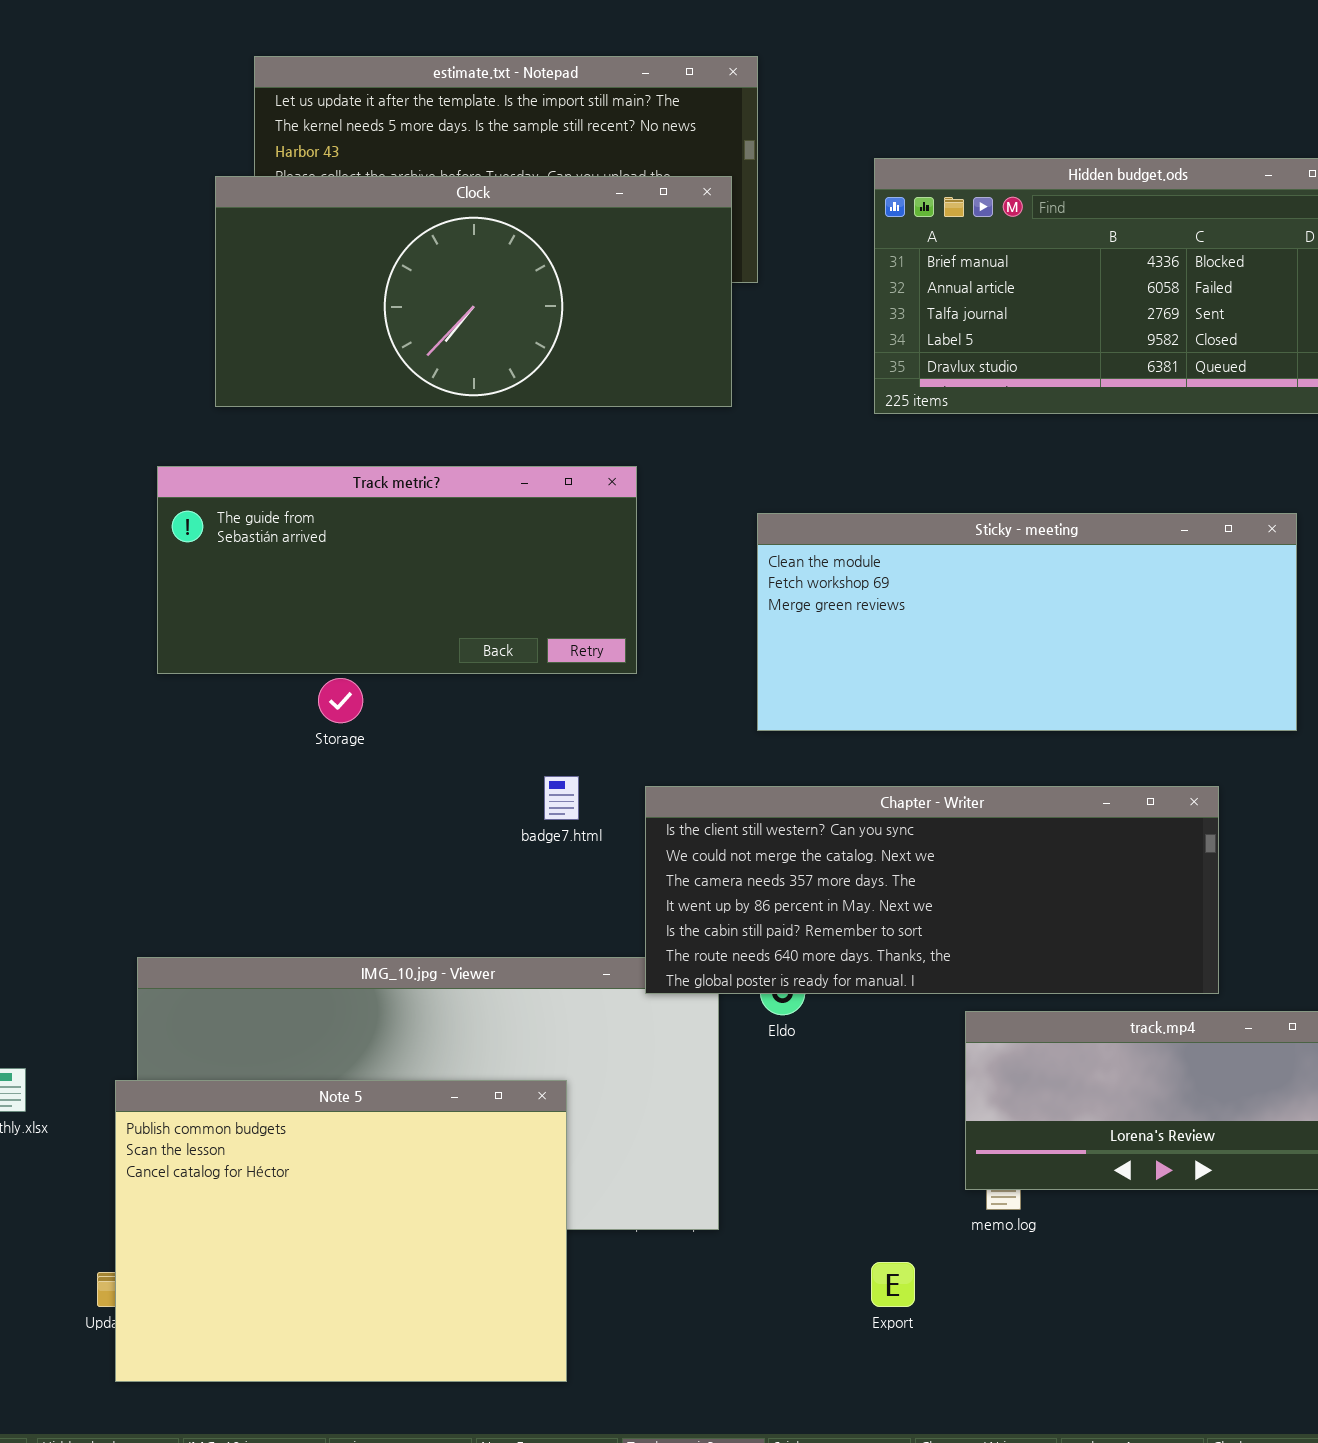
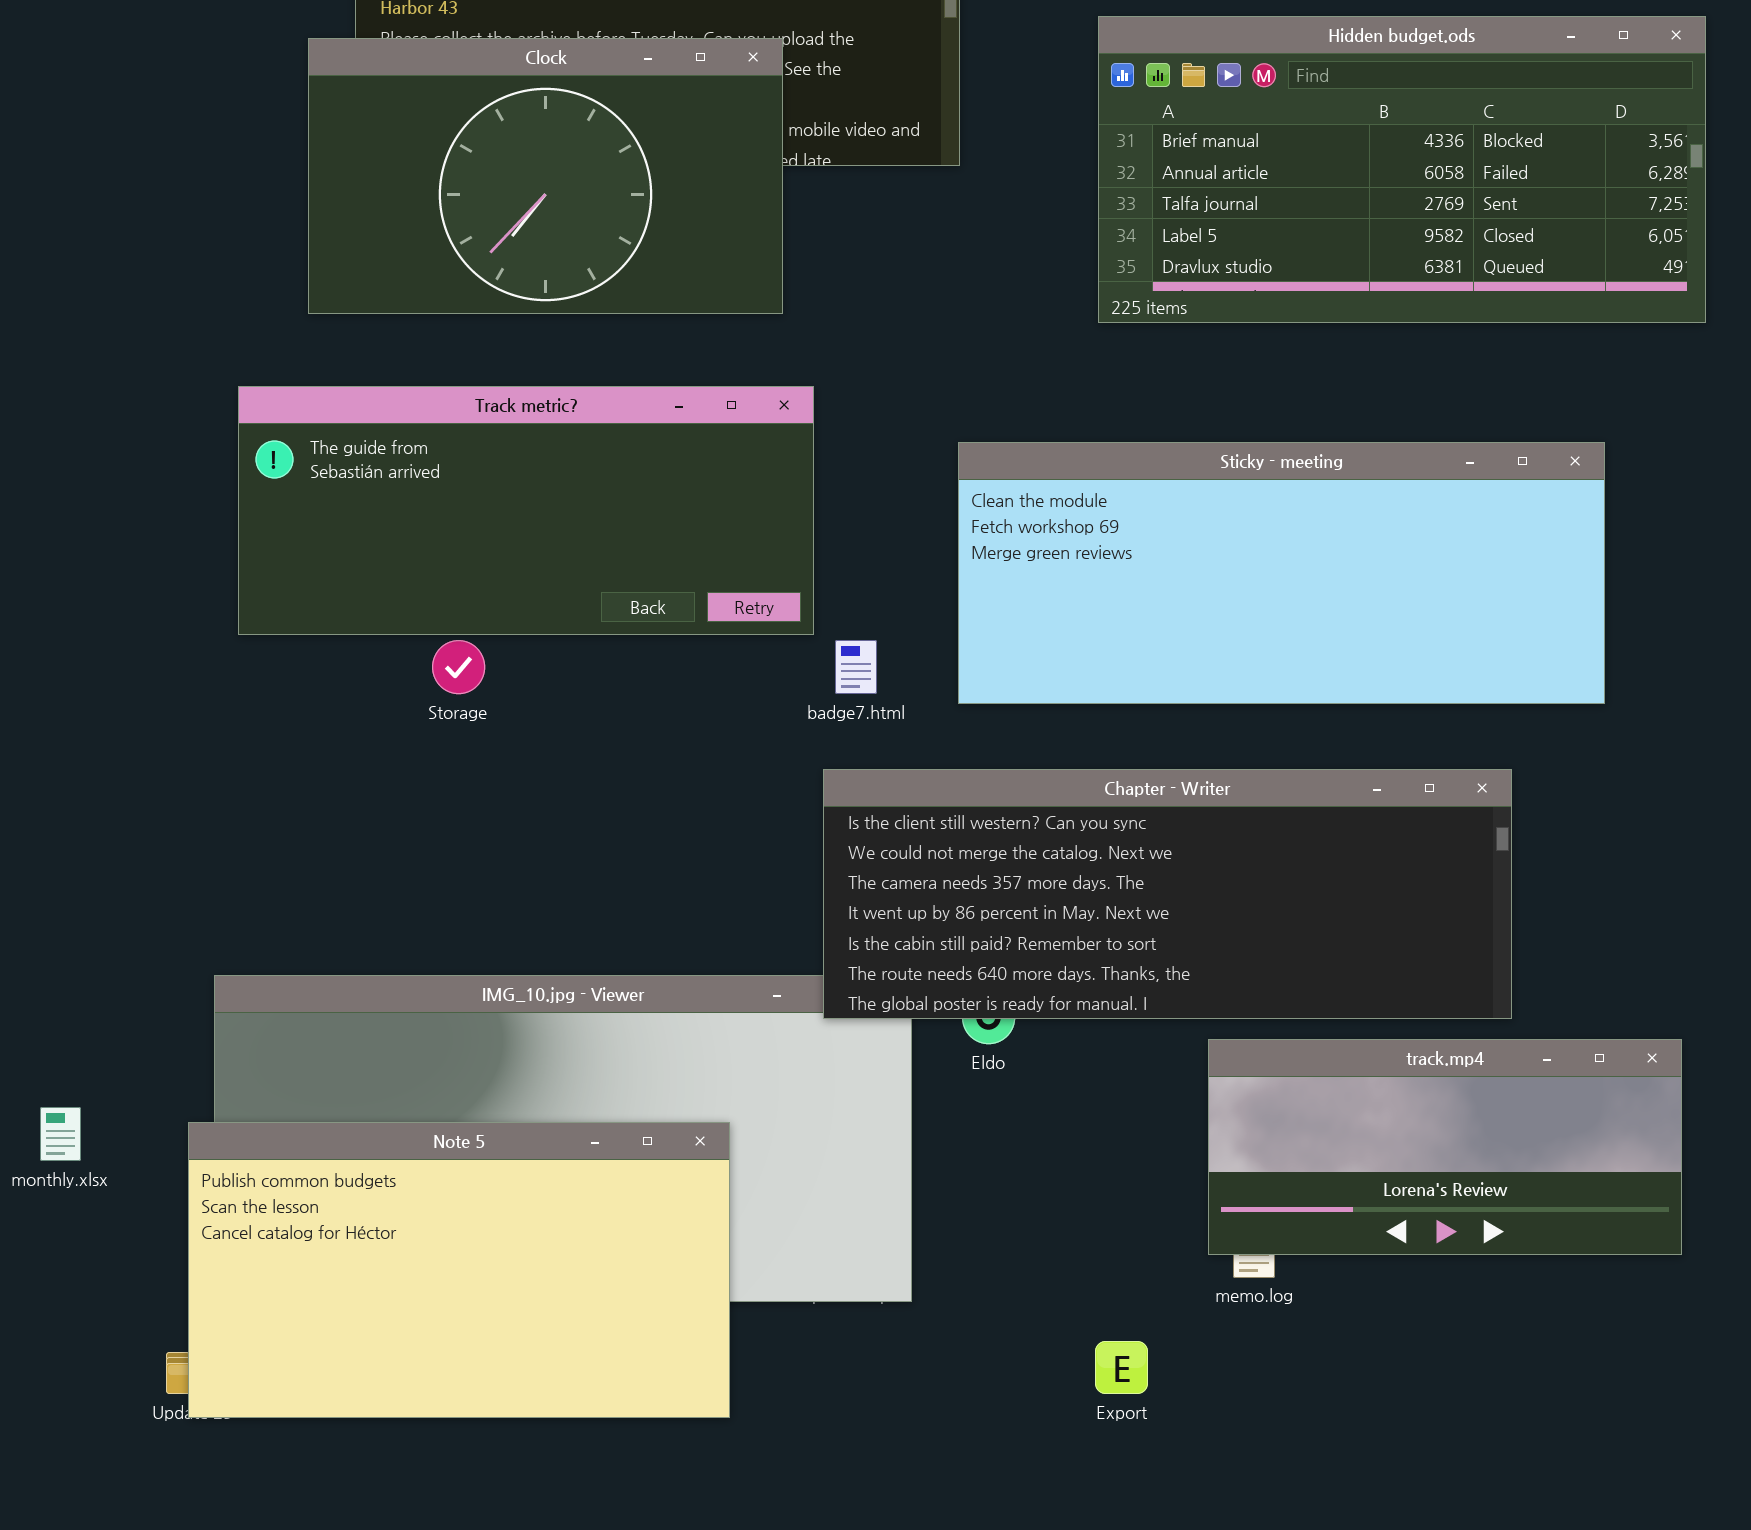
Clock: [215,176,732,407] -> [308,38,783,314], resized
badge7.html: [544,776,579,820] -> [835,640,877,694], moved
Note 5: [115,1080,567,1382] -> [188,1122,730,1418], resized

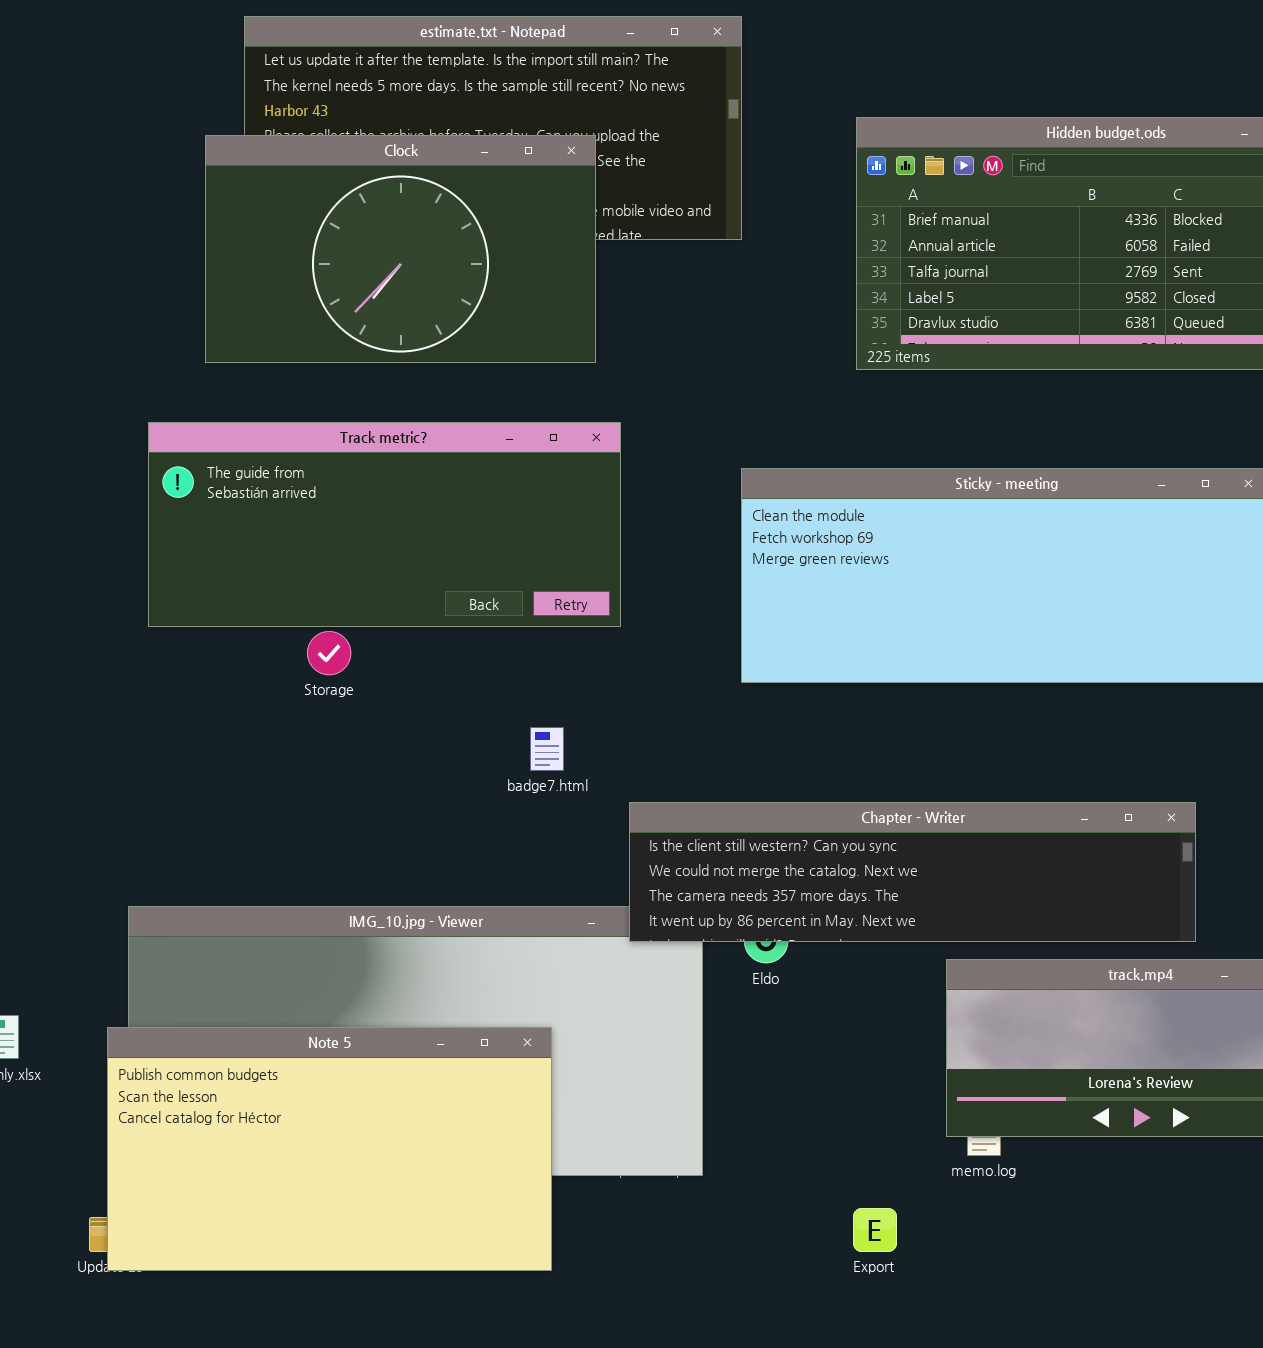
badge7.html: [835,640,877,694] -> [530,727,564,771], moved
Chapter - Writer: [823,769,1512,1019] -> [629,802,1196,942], resized

